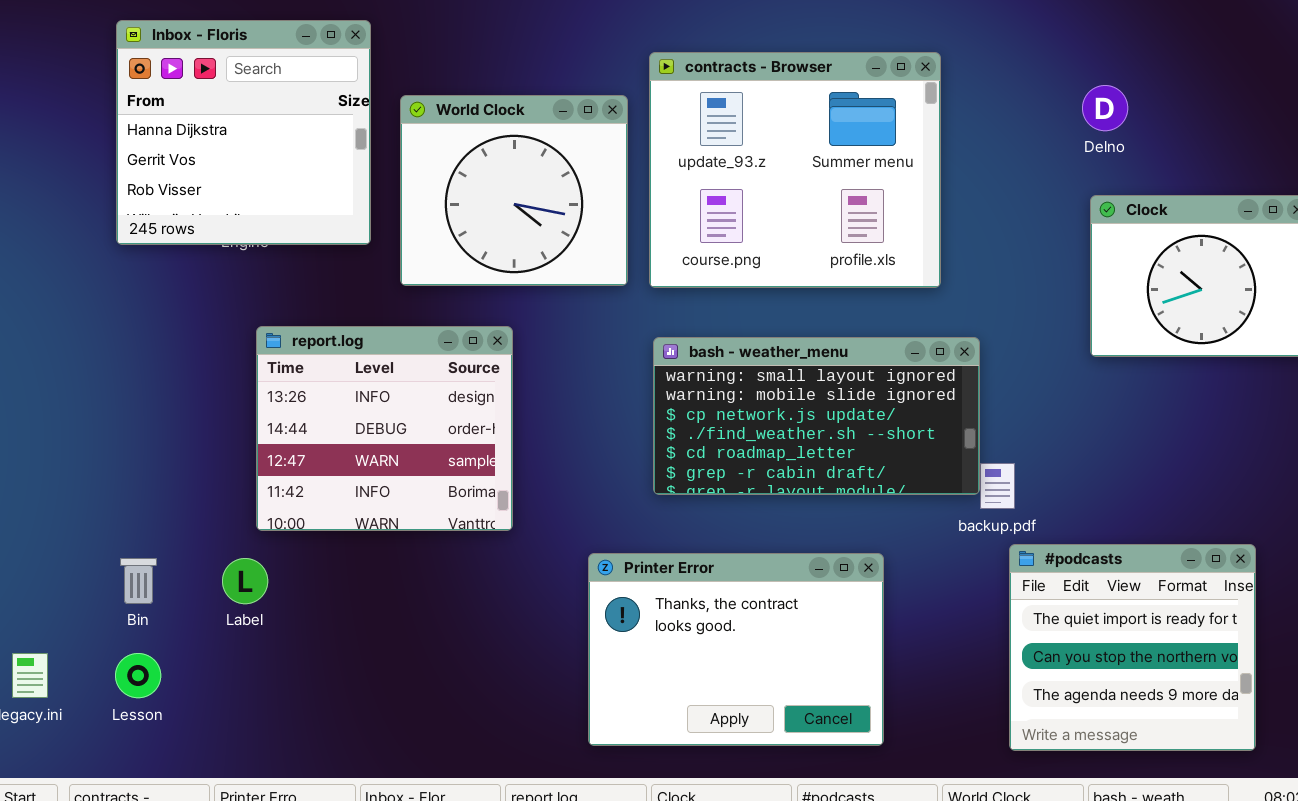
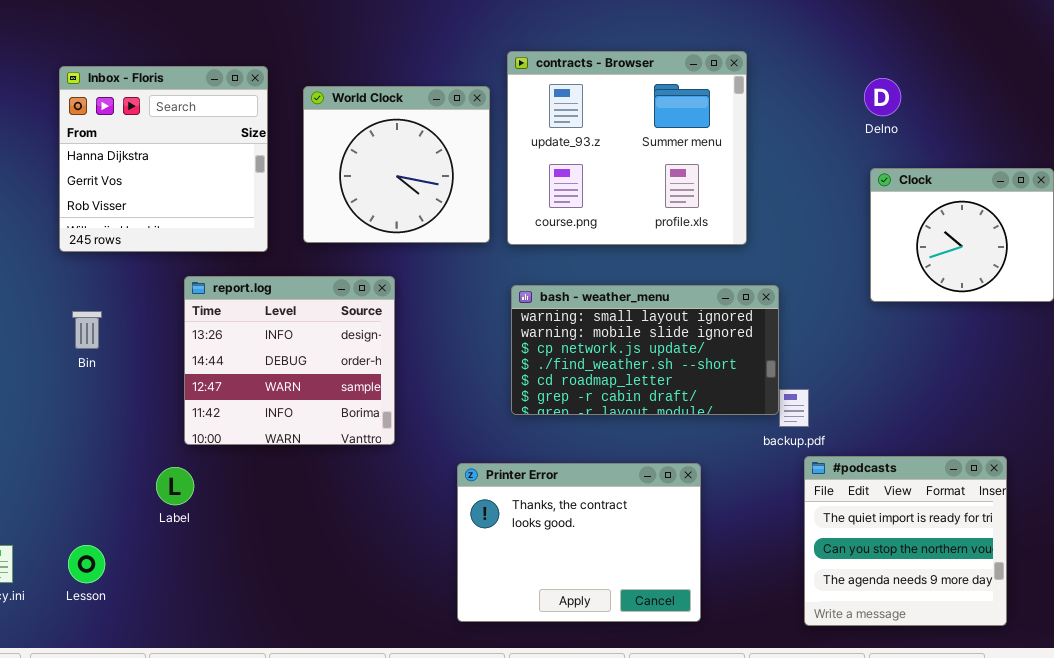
Inbox - Floris: [116,20,371,245] -> [59,66,268,252], moved
Bin: [120,558,157,604] -> [72,311,102,349], moved

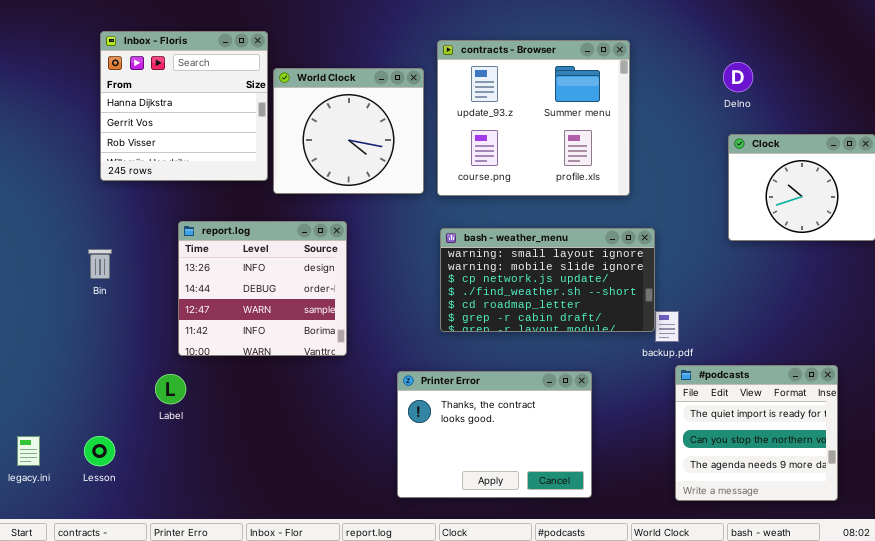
Inbox - Floris: [59,66,268,252] -> [100,31,268,181], moved

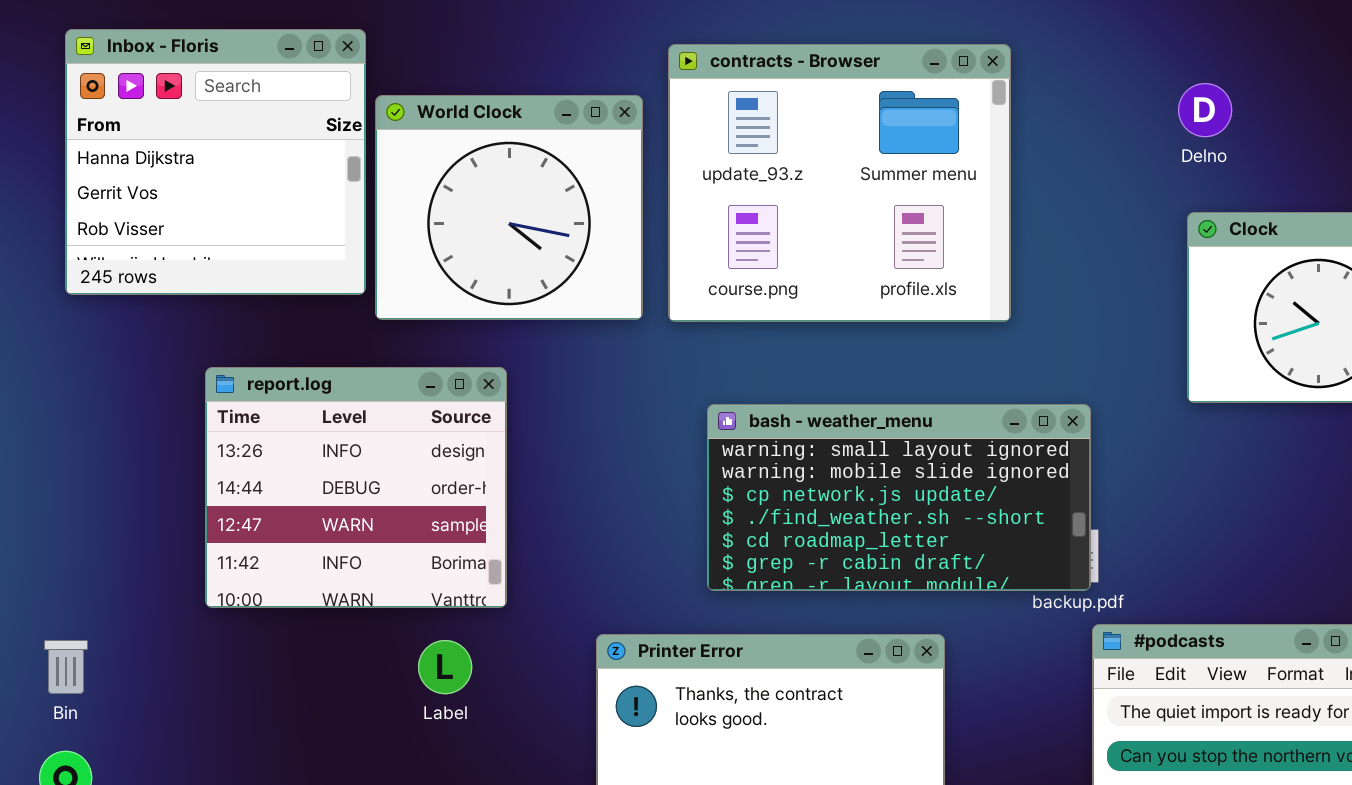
bash - weather_menu: [440,228,655,332] -> [707,404,1091,591], moved
Bin: [88,249,112,279] -> [44,640,88,694], moved
Label: [155,374,186,404] -> [418,640,472,694], moved

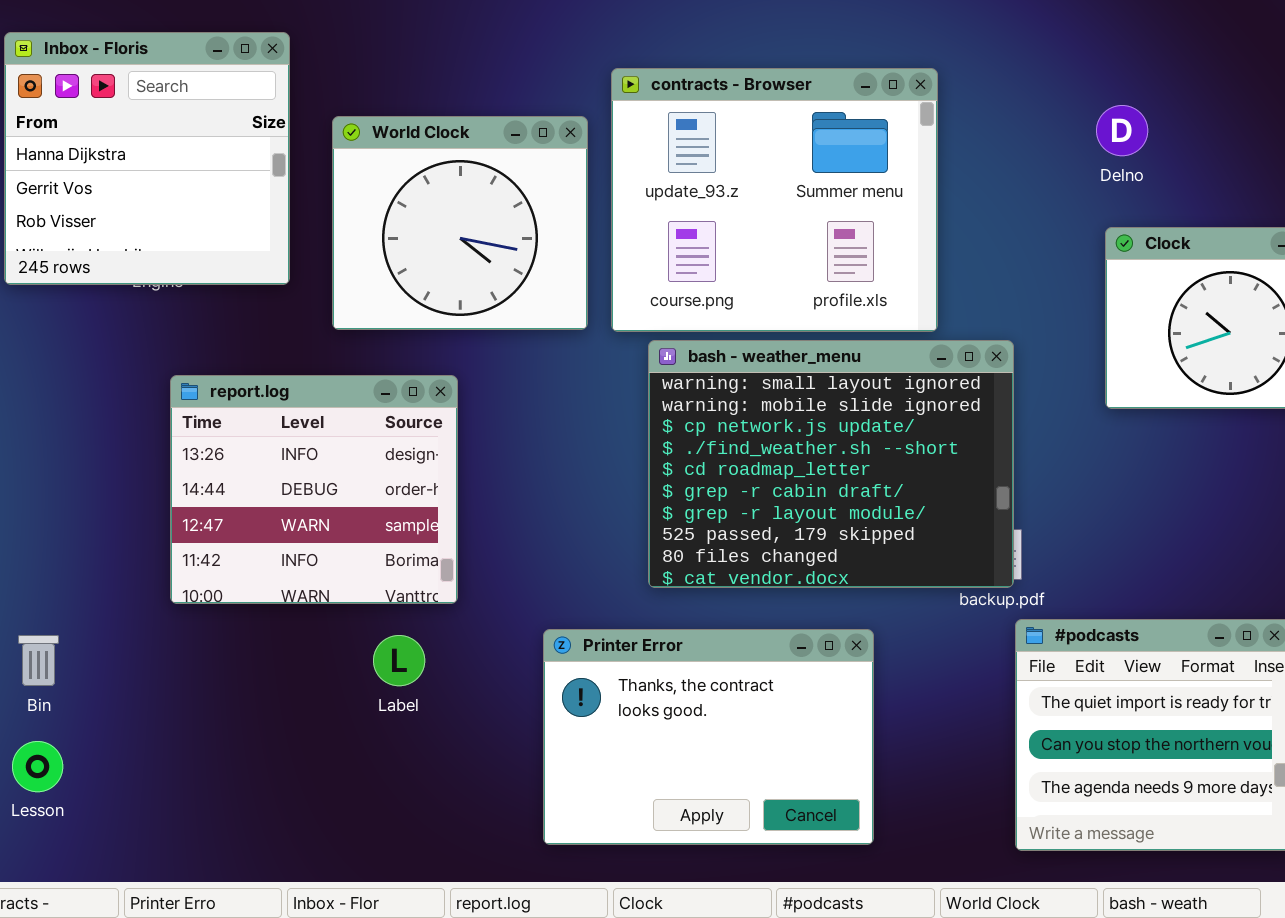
Inbox - Floris: [65,29,366,295] -> [4,32,290,285], moved
bash - weather_menu: [707,404,1091,591] -> [648,340,1014,588], resized

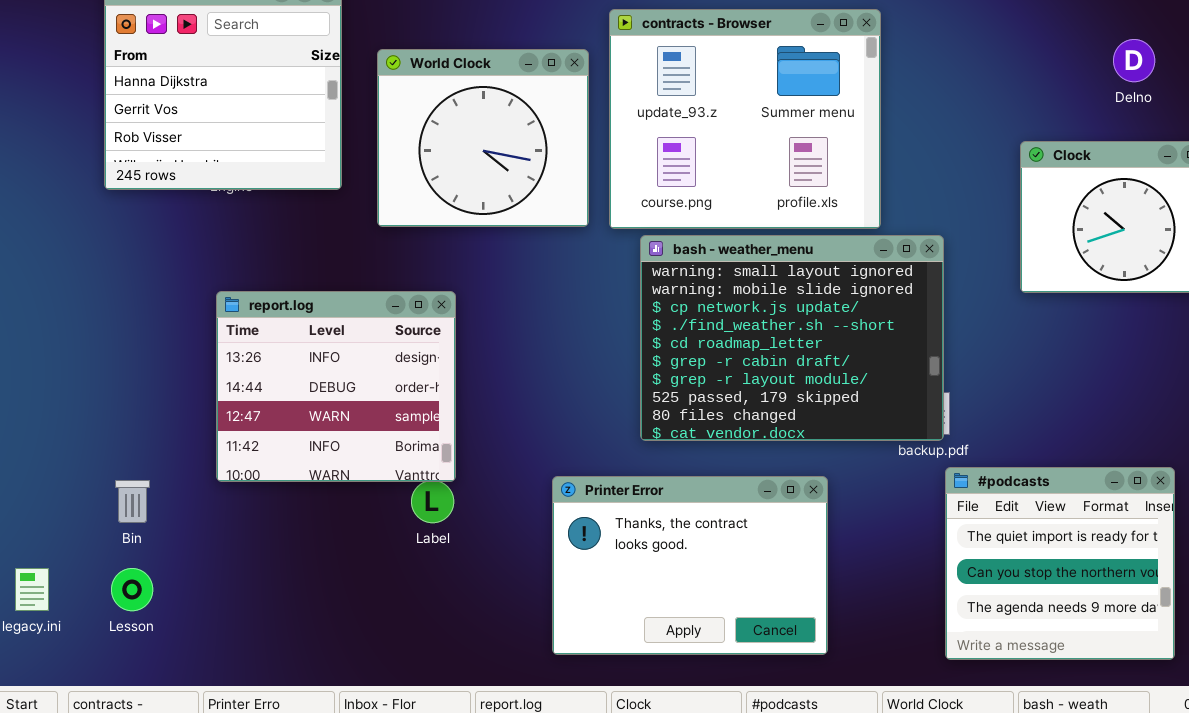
Delno: [1096,105,1148,156] -> [1113,39,1155,82], moved
report.log: [170,375,458,604] -> [216,291,456,482], moved

